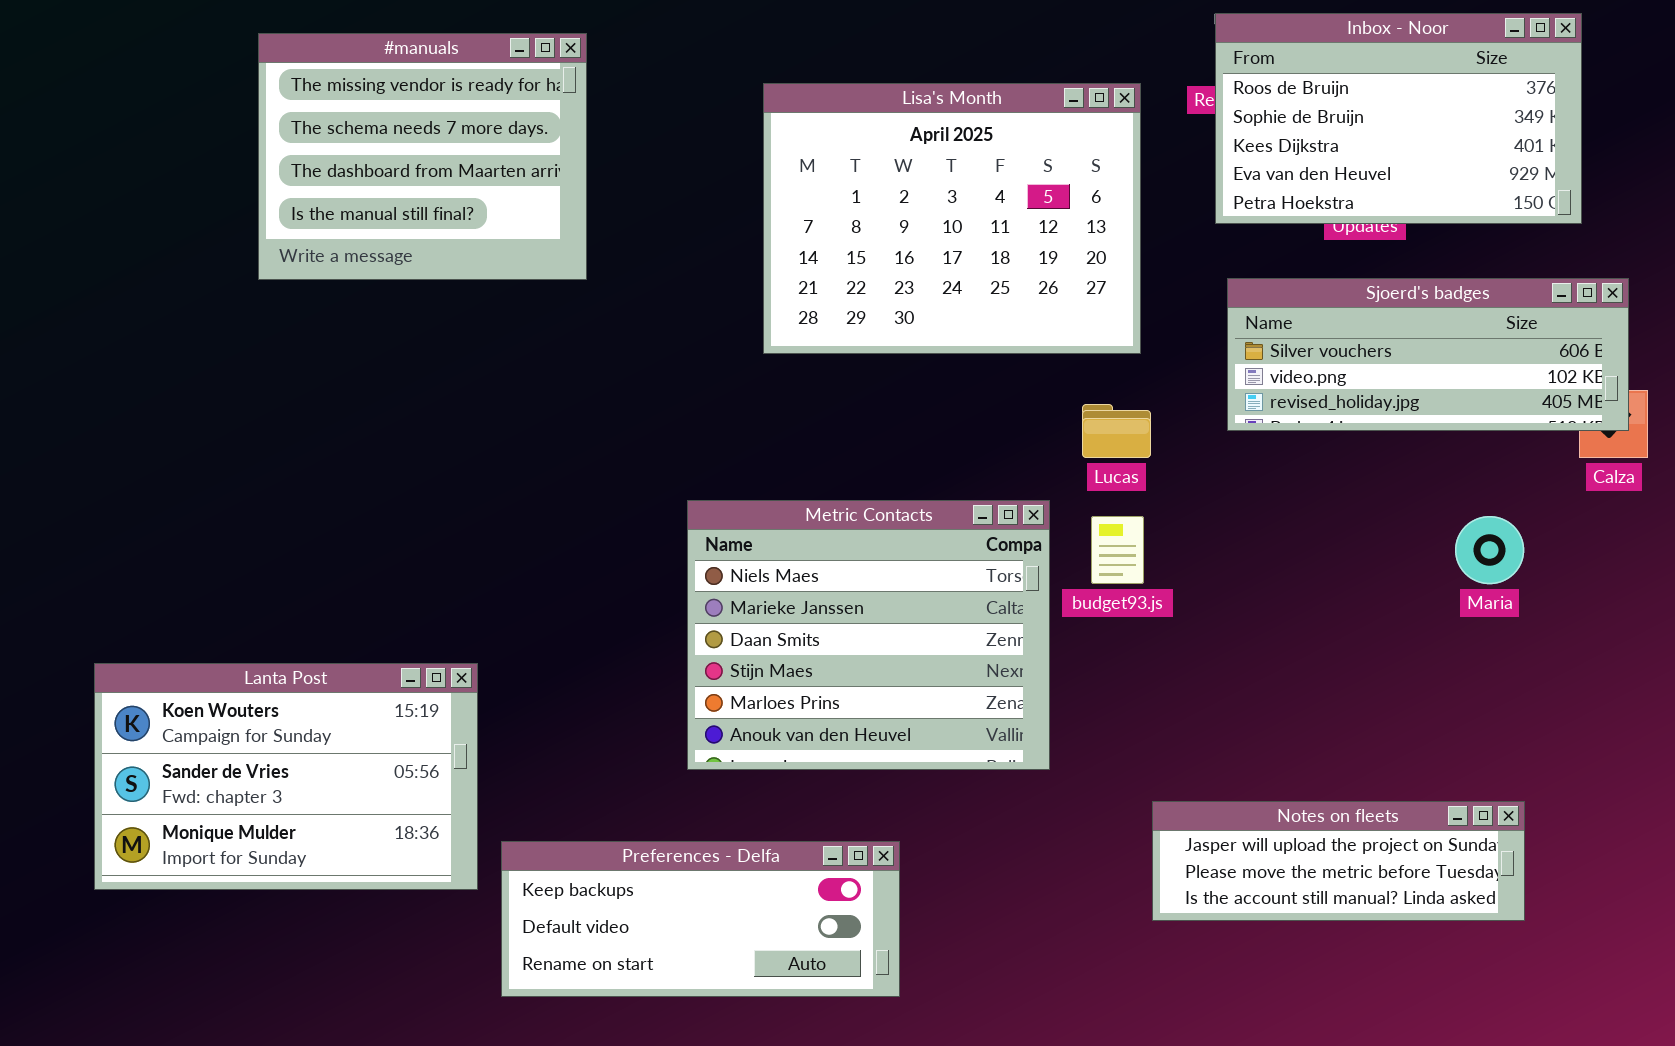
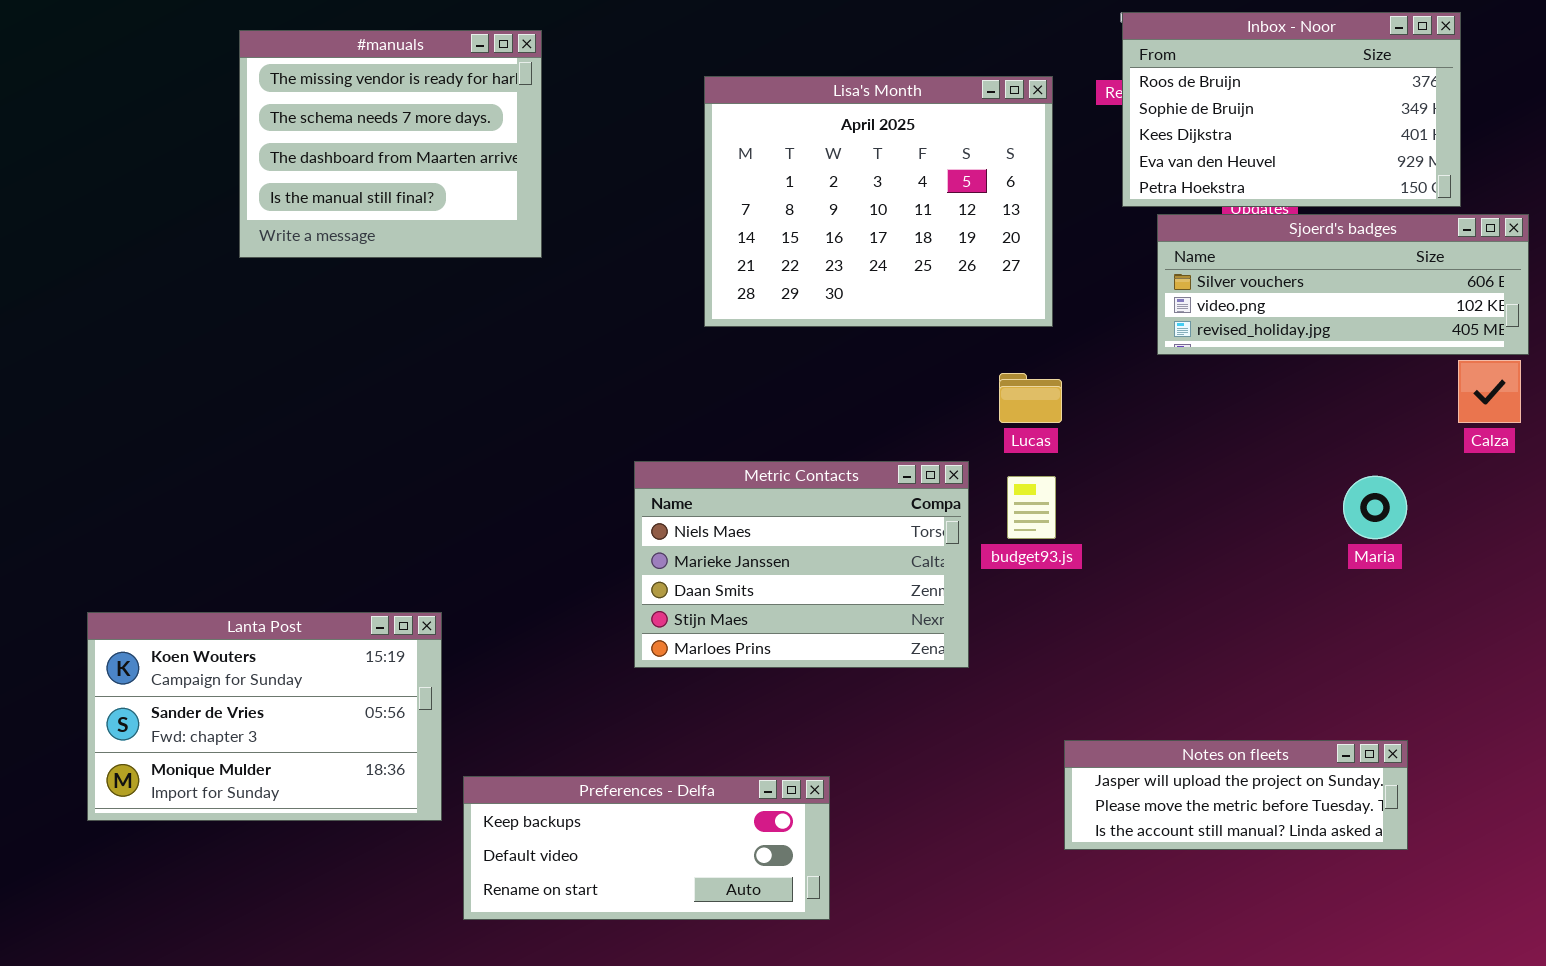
Sjoerd's badges: [1227,278,1629,431] -> [1157,214,1529,355], moved
Metric Contacts: [687,500,1050,770] -> [634,461,969,668], resized

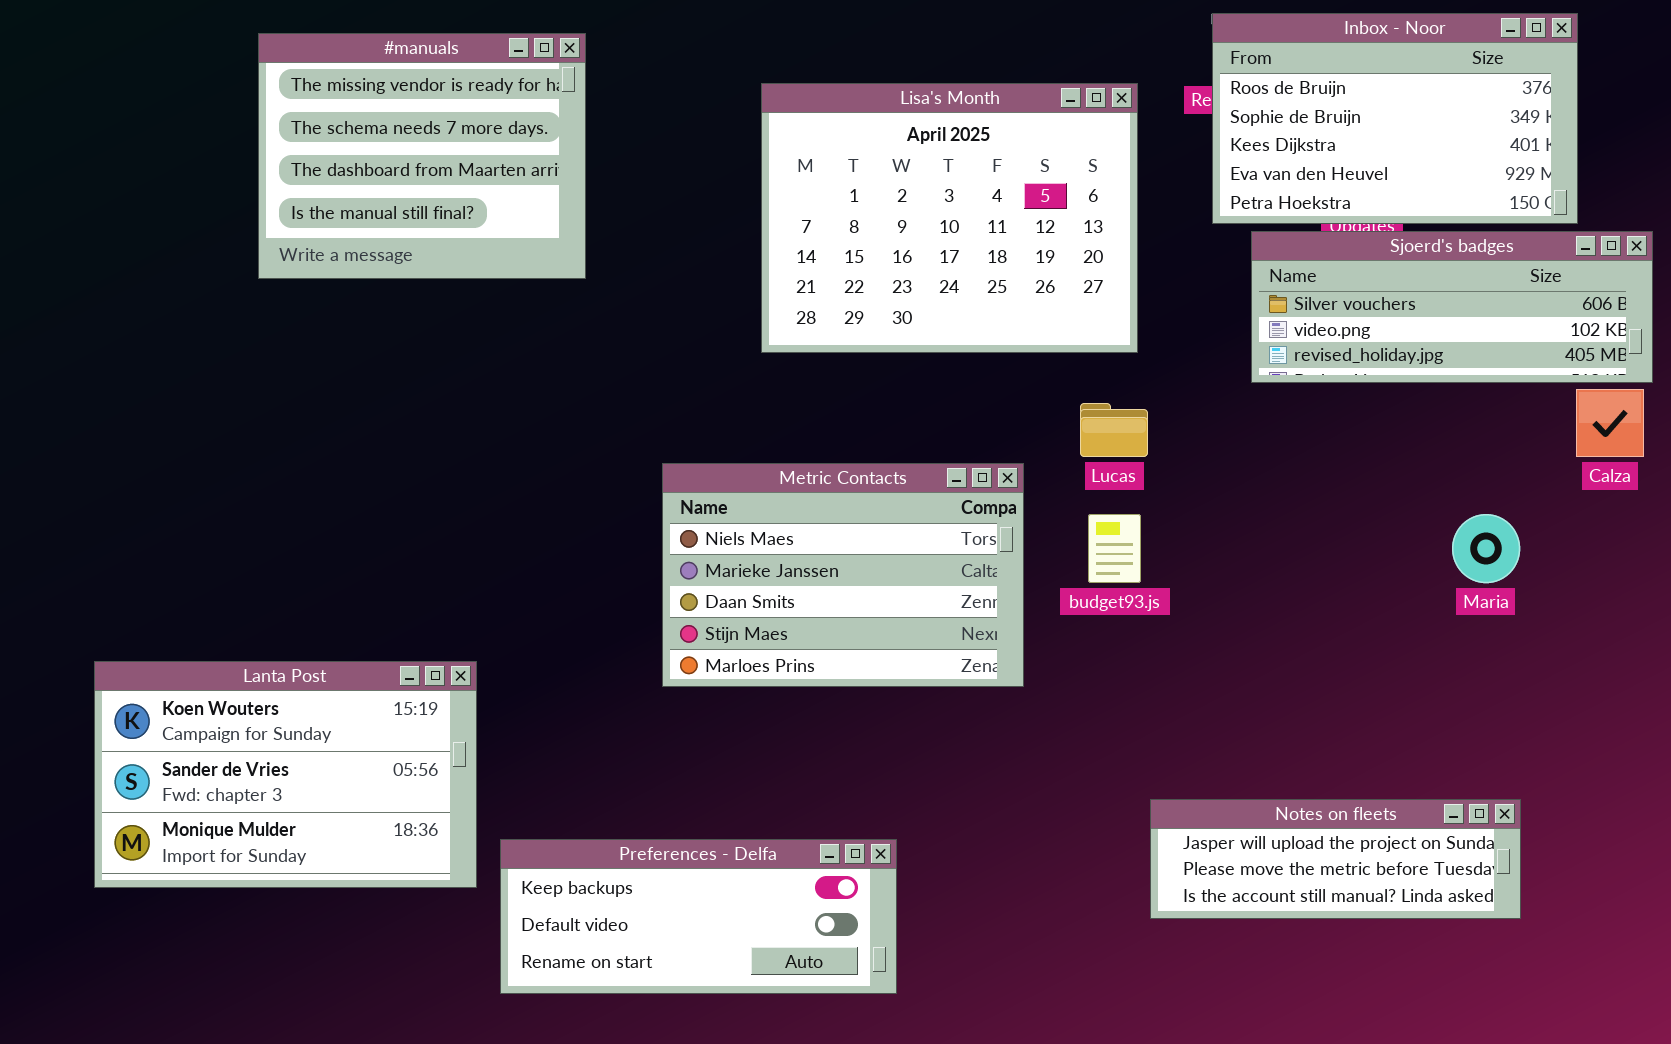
Metric Contacts: [634,461,969,668] -> [662,463,1024,687], moved

